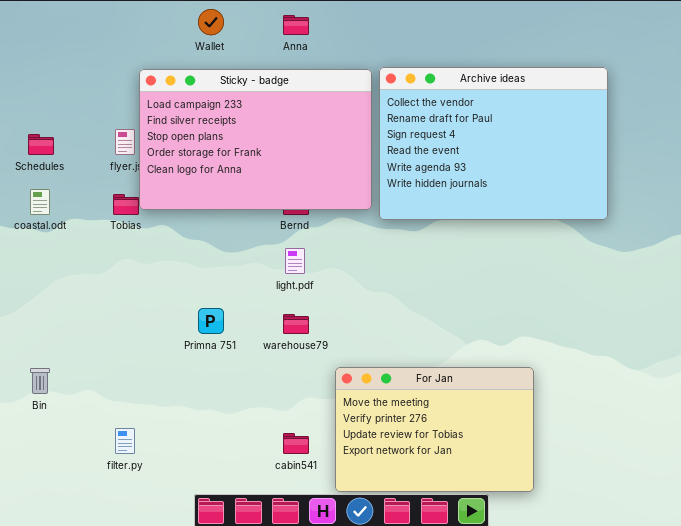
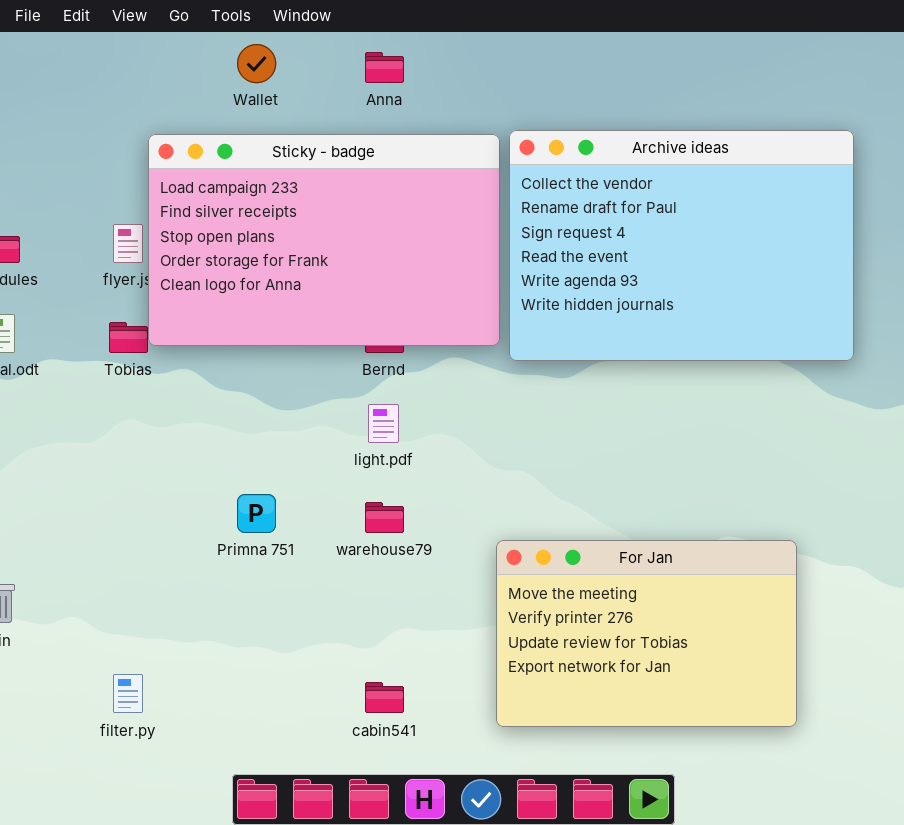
For Jan: [335,367,534,492] -> [496,540,797,727], moved

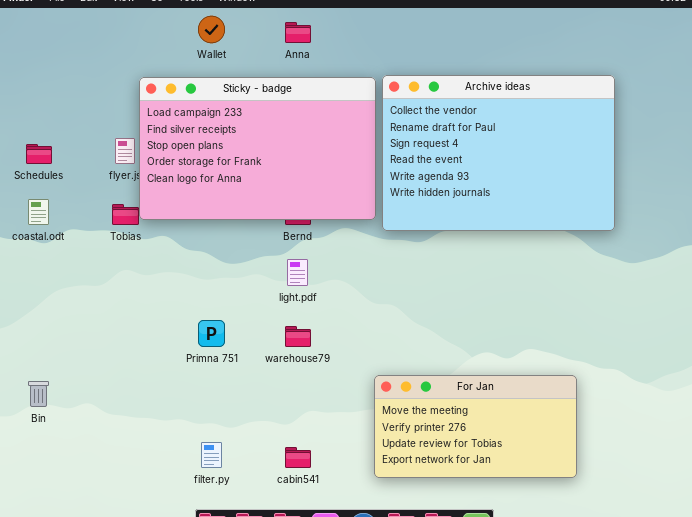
For Jan: [496,540,797,727] -> [374,375,577,478], resized
filter.py: [113,674,143,713] -> [201,442,222,468], moved

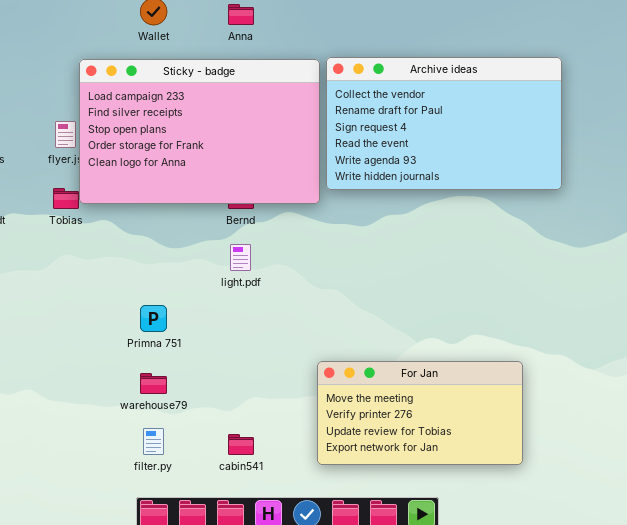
Archive ideas: [382,75,615,231] -> [326,57,562,190], resized
warehouse79: [285,326,311,347] -> [140,373,167,394], moved

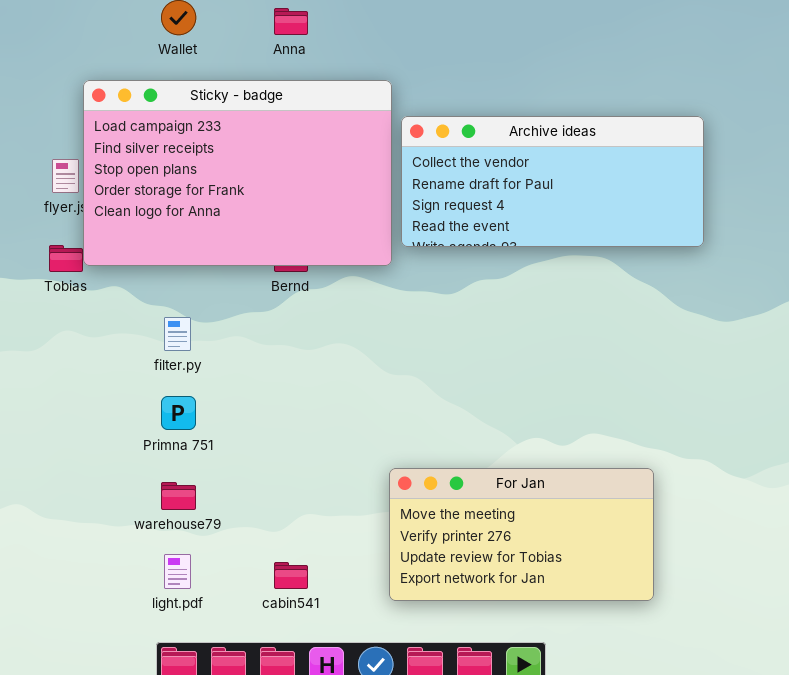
Archive ideas: [326,57,562,190] -> [401,116,704,247], resized
light.pdf: [230,244,251,271] -> [164,554,191,589], moved
filter.py: [143,428,164,455] -> [164,317,191,351], moved

